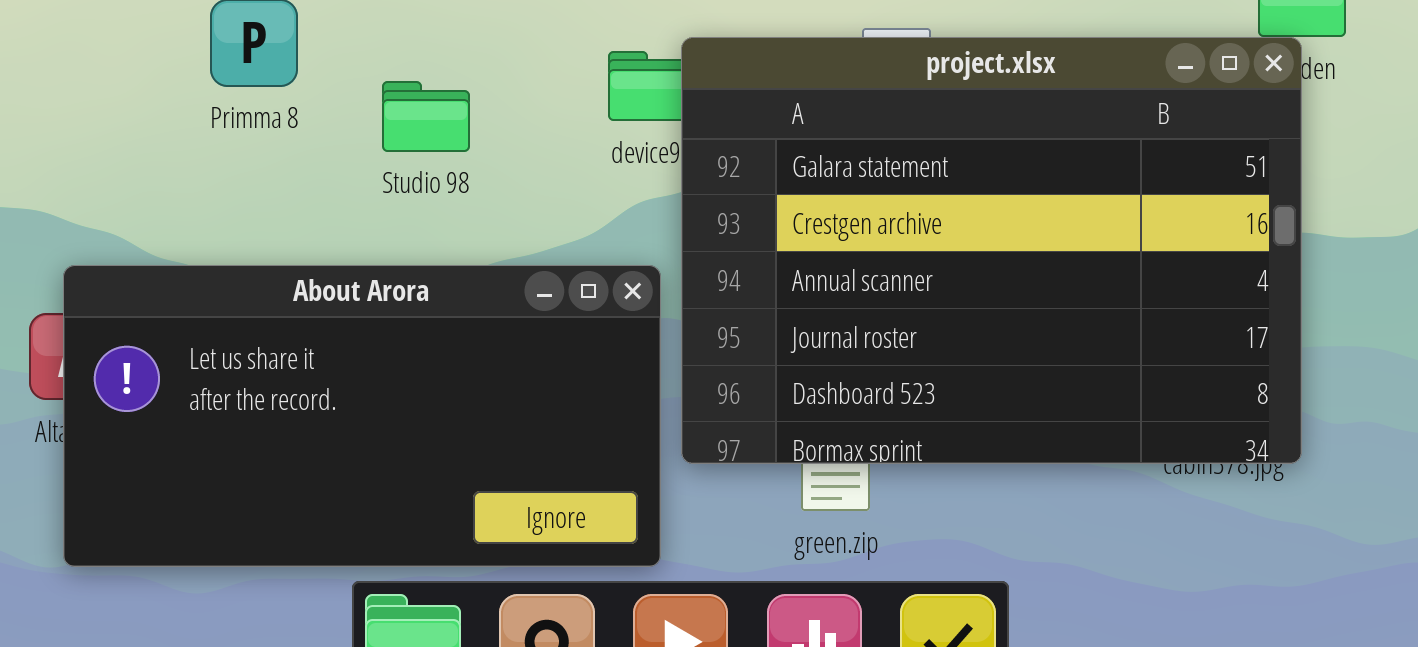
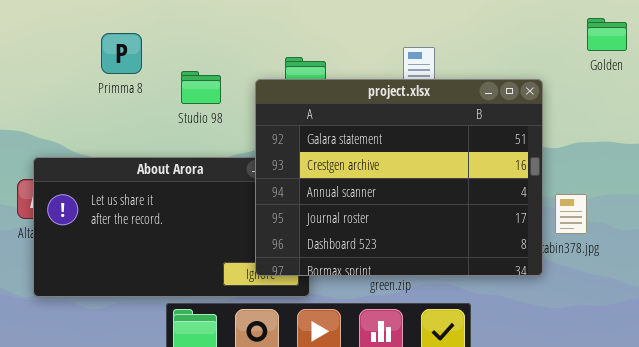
project.xlsx: [681,37,1302,464] -> [255,79,543,276], moved

